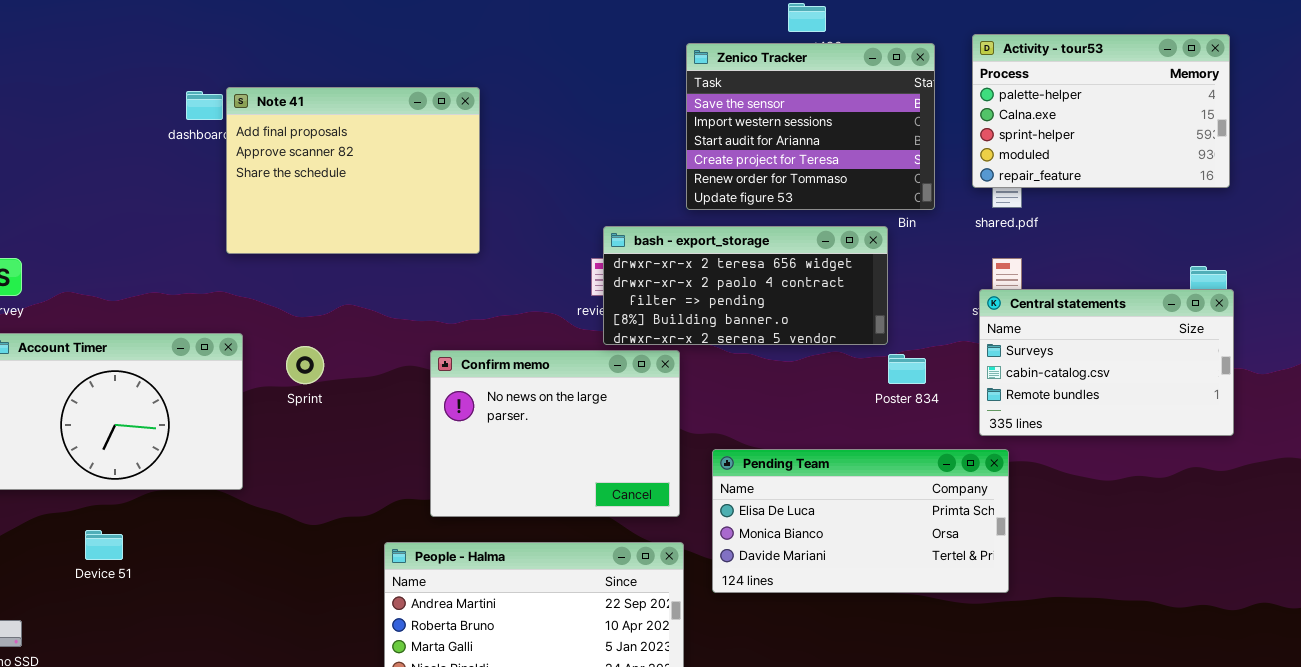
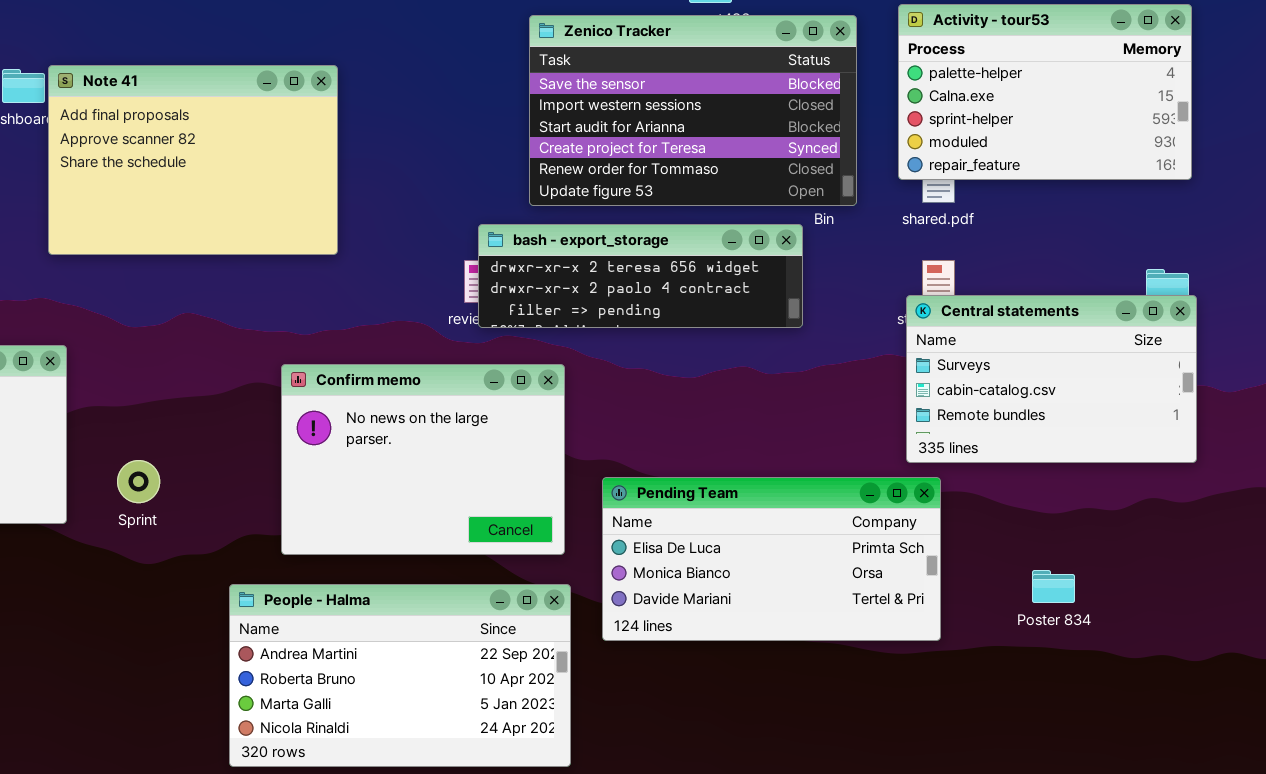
Zenico Tracker: [686,43,935,210] -> [529,15,857,206], resized
bash - export_storage: [603,226,888,345] -> [478,224,803,328], resized
Sprint: [286,346,324,384] -> [117,460,160,503], moved
Poster 834: [888,354,926,384] -> [1032,570,1075,603], moved

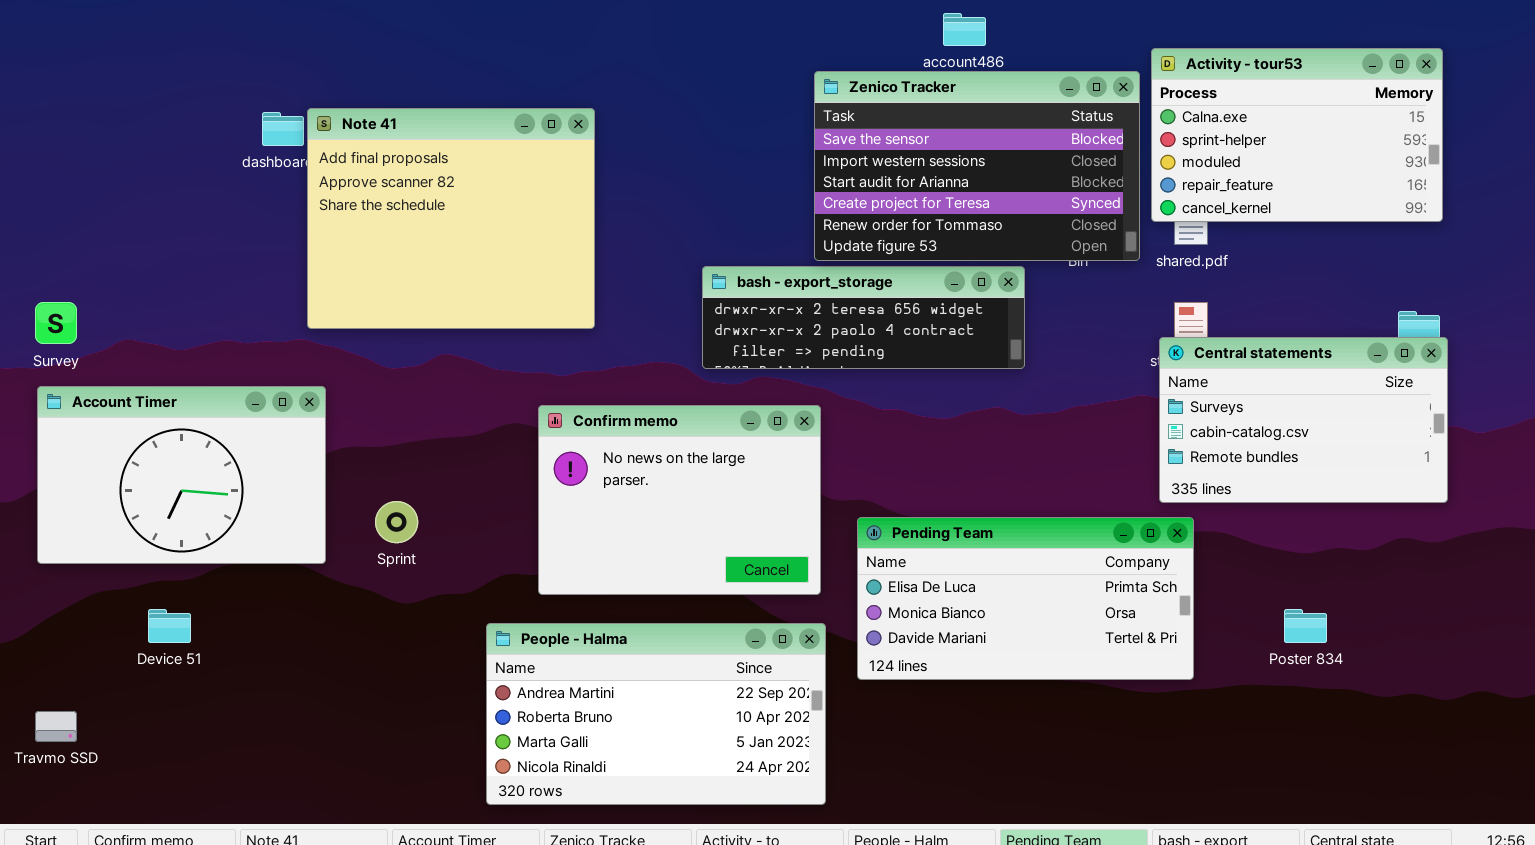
Activity - tour53: [898,4,1192,180] -> [1151,48,1443,222], scrolled down 1 row
Zenico Tracker: [529,15,857,206] -> [814,71,1140,261], moved
Note 41: [48,65,338,255] -> [307,108,595,329], resized
bash - export_storage: [478,224,803,328] -> [702,266,1025,369], moved

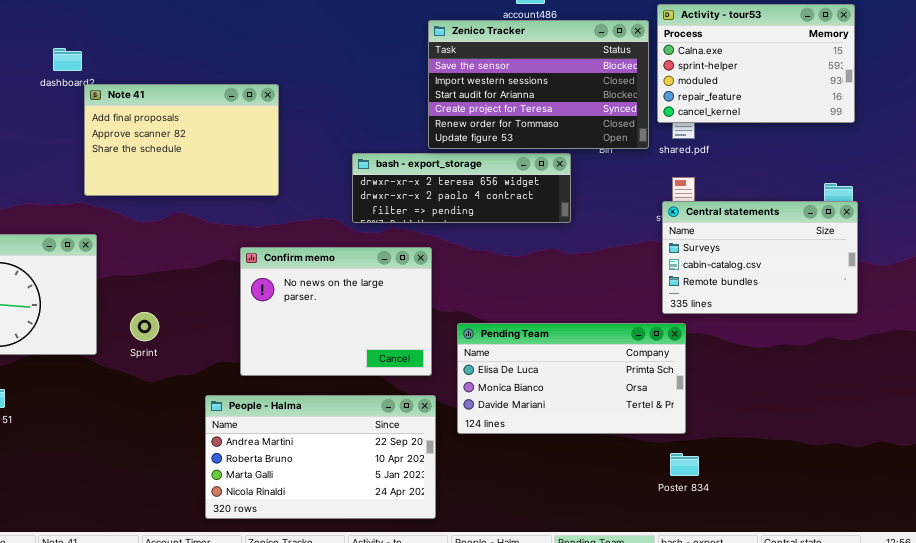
Note 41: [307,108,595,329] -> [84,84,279,196], resized
Poster 834: [1284,609,1327,643] -> [670,453,699,476], moved

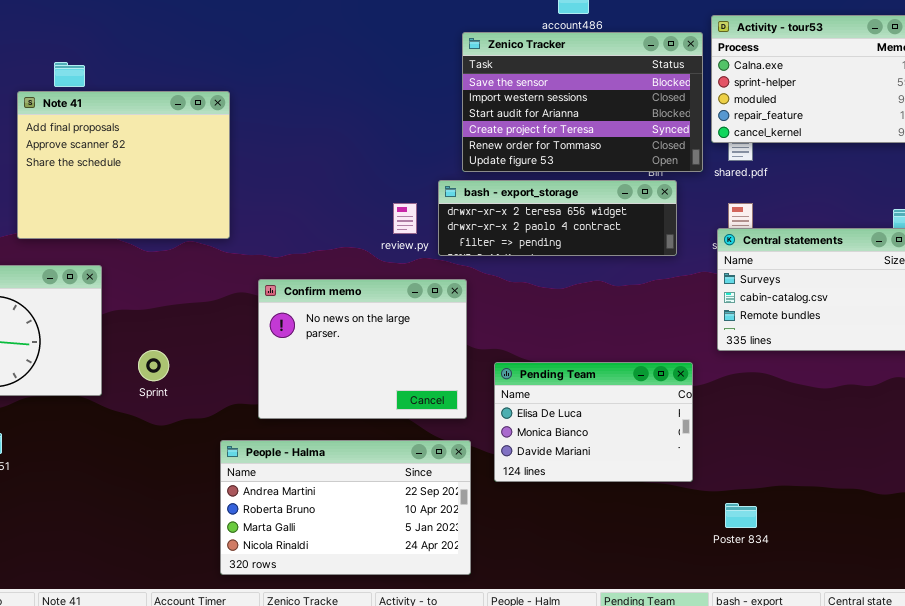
Note 41: [84,84,279,196] -> [17,91,230,239], moved, resized
bash - export_storage: [352,153,571,223] -> [438,180,677,256], moved
Pending Team: [457,323,686,434] -> [494,362,693,482], resized

